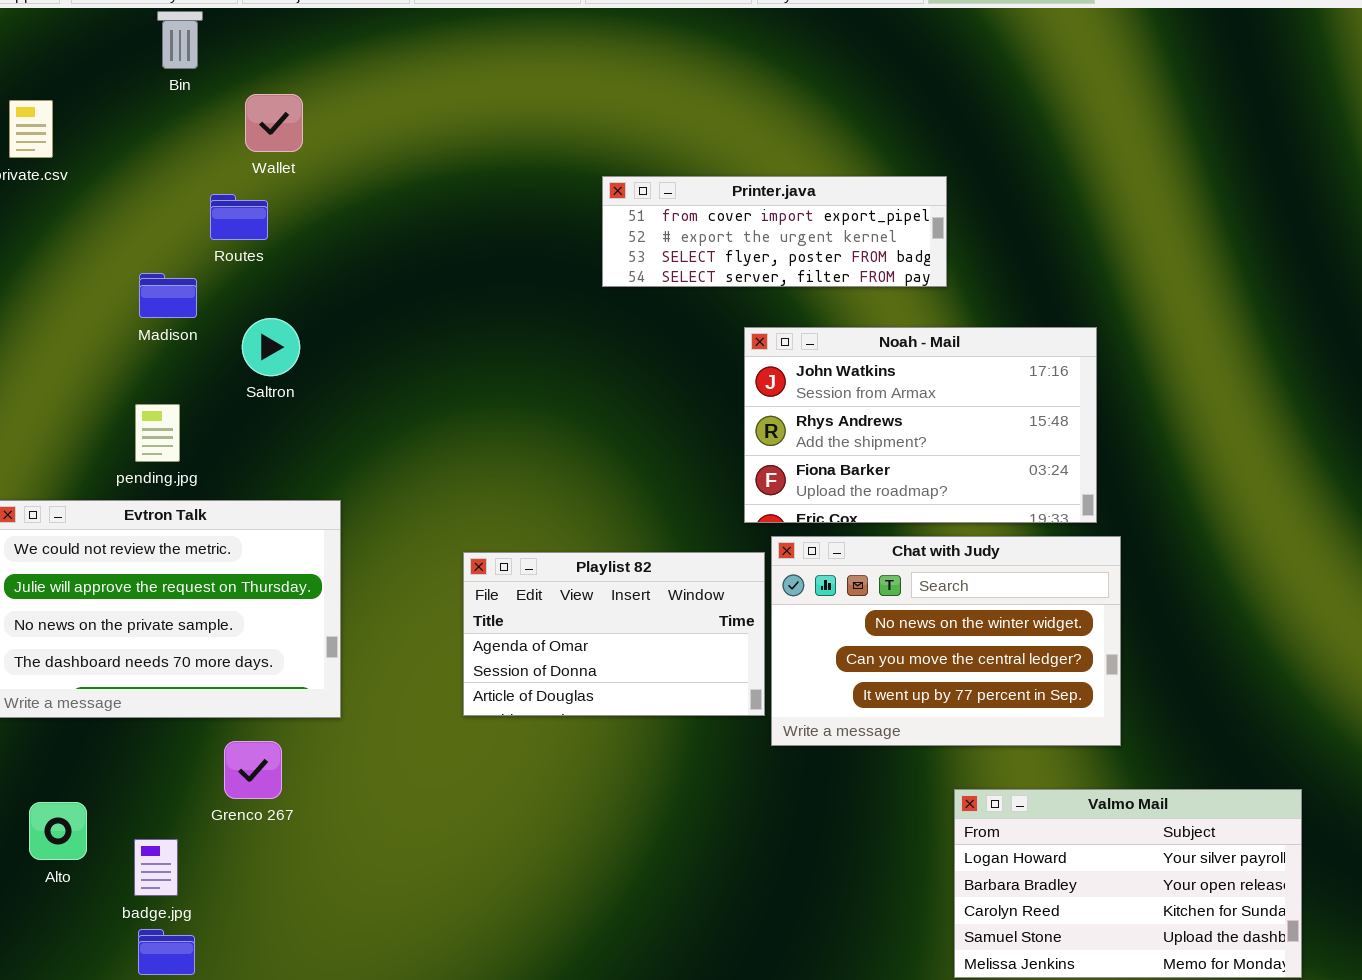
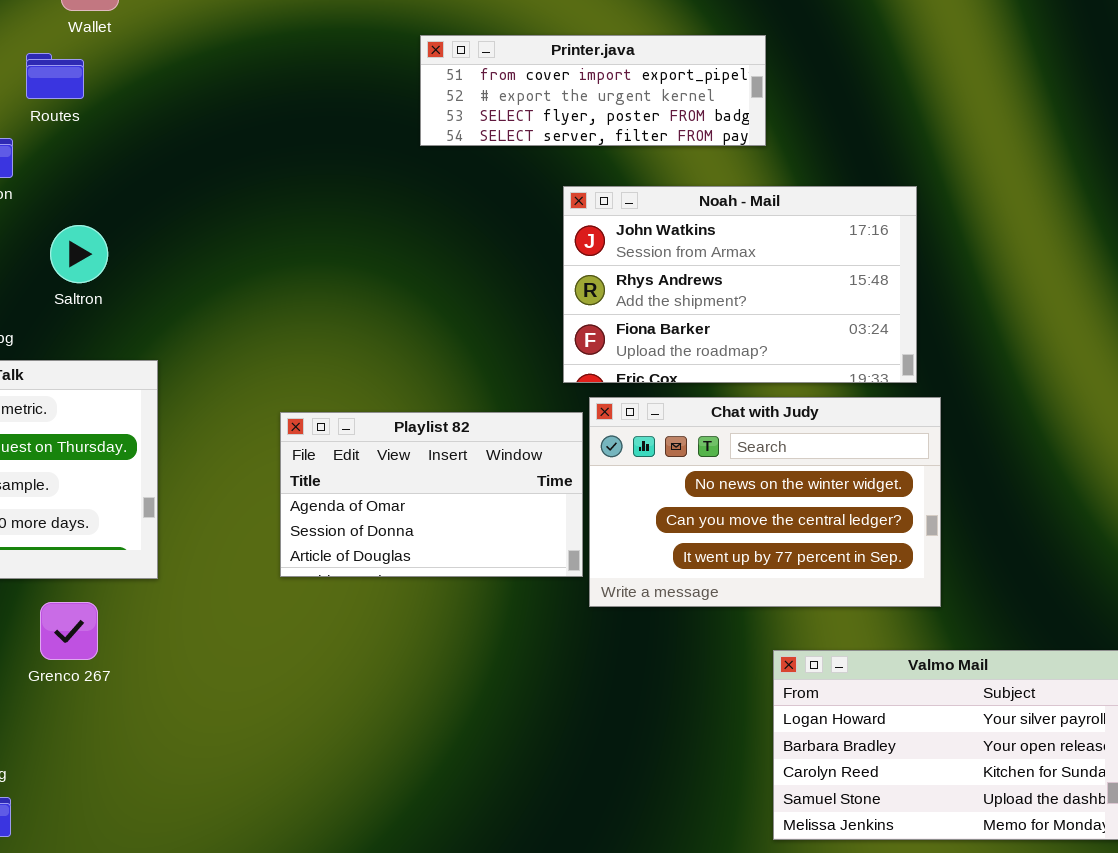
Saltron: [242,318,300,376] -> [50,225,108,283], moved

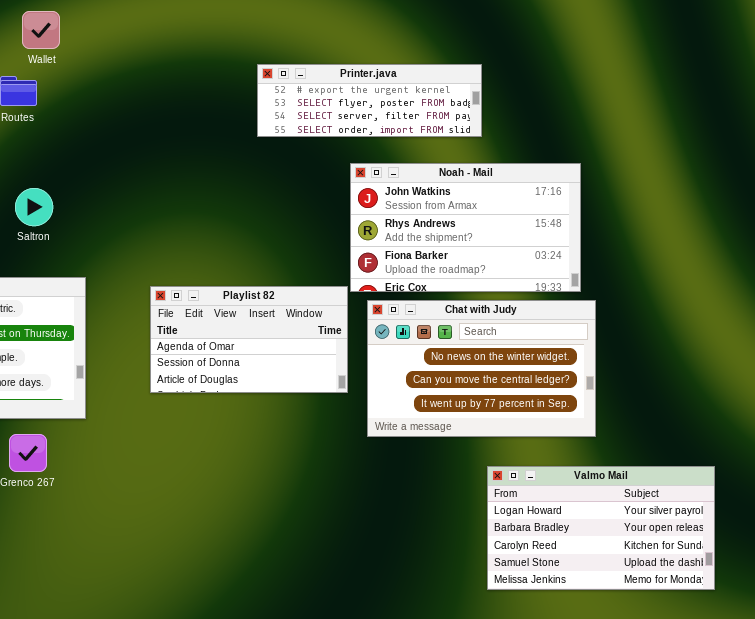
Printer.java: [420,35,766,146] -> [257,64,482,137], scrolled down 1 row
Playlist 82: [280,412,583,577] -> [150,286,348,393], moved

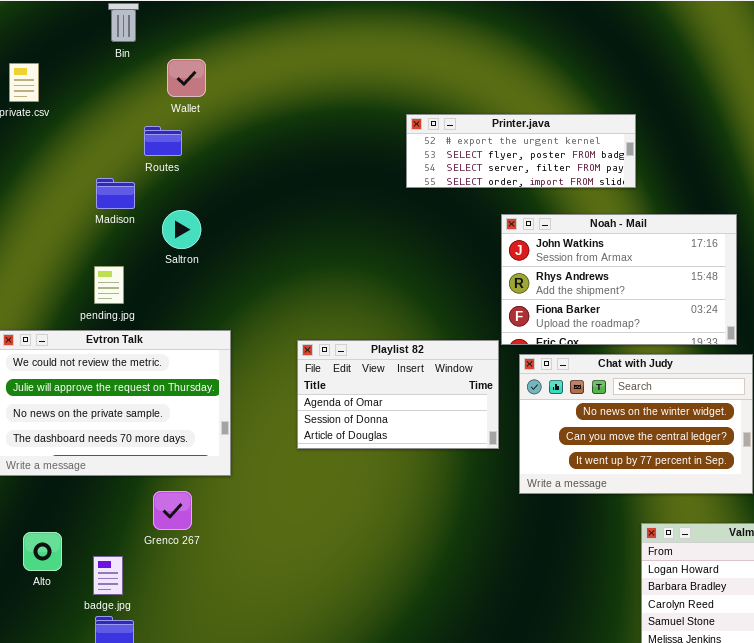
Saltron: [15,188,53,226] -> [162,210,201,249], moved

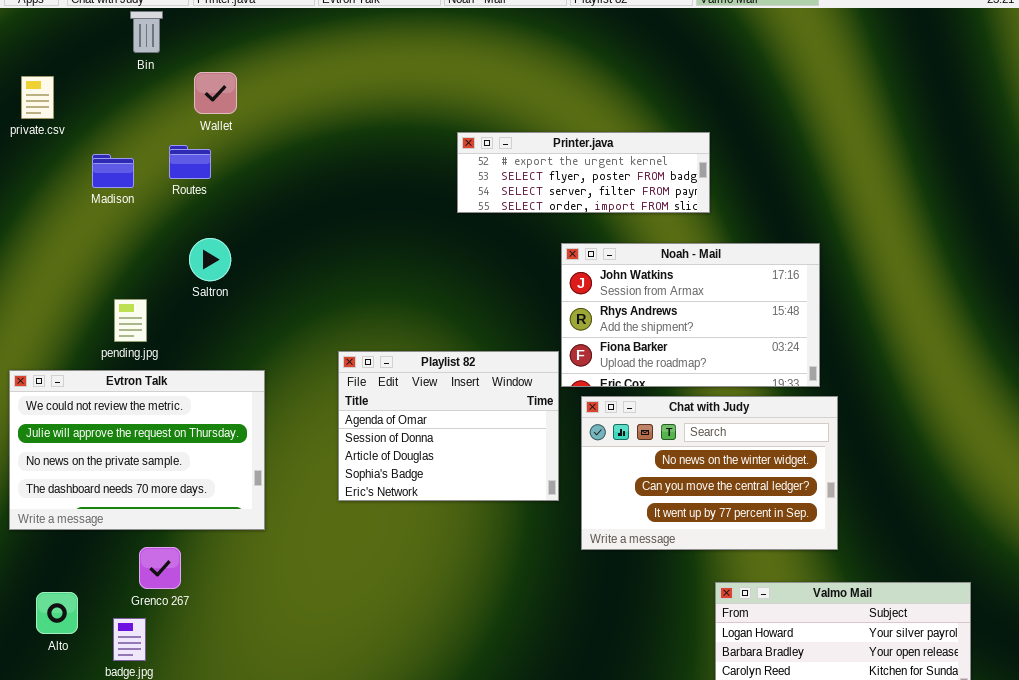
Madison: [96,178,135,209] -> [92,154,134,188], moved
Playlist 82: [297,340,499,449] -> [338,351,559,501], resized
Grenco 267: [153,491,192,530] -> [139,547,181,589], moved

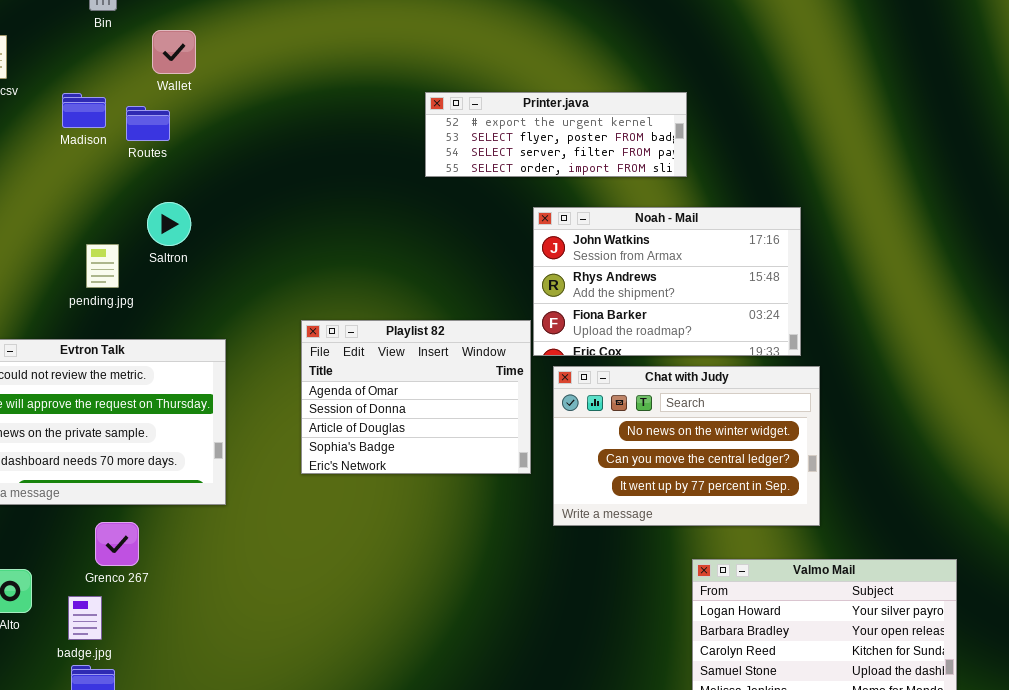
Madison: [92,154,134,188] -> [62,93,106,128], moved
pending.jpg: [114,299,147,342] -> [86,244,119,288], moved

